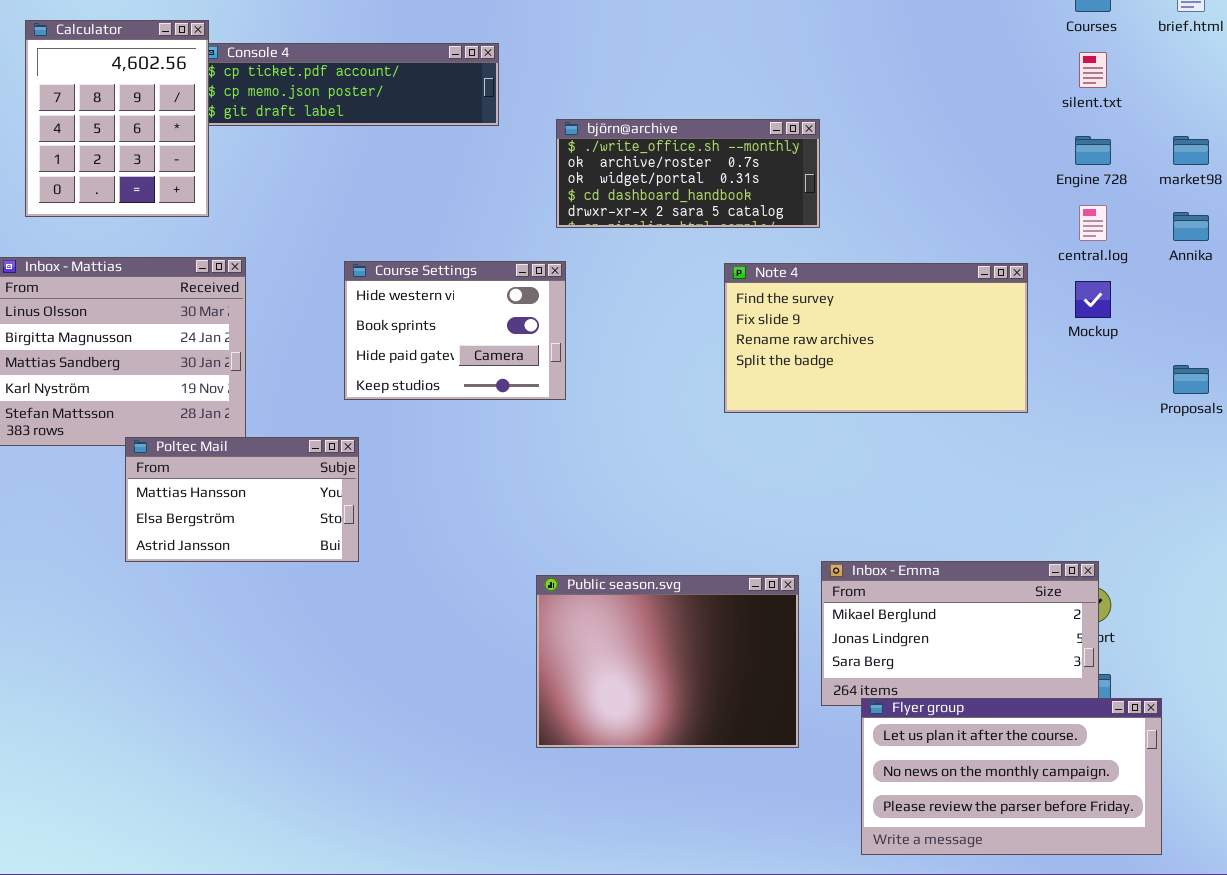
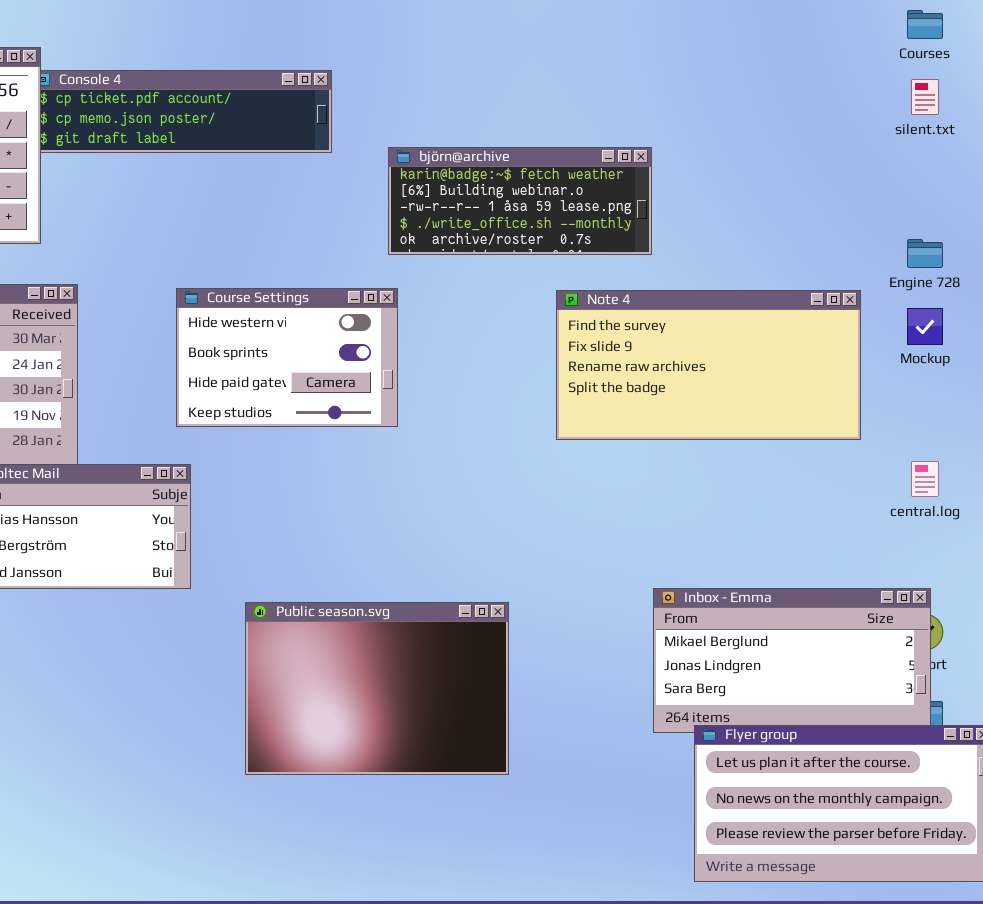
björn@archive: [556,119,820,228] -> [388,147,652,255], scrolled up 3 rows
Engine 728: [1075,136,1111,165] -> [907,239,943,268], moved
central.log: [1079,205,1107,241] -> [911,461,939,497], moved
Public season.svg: [536,575,799,748] -> [245,602,509,775], moved

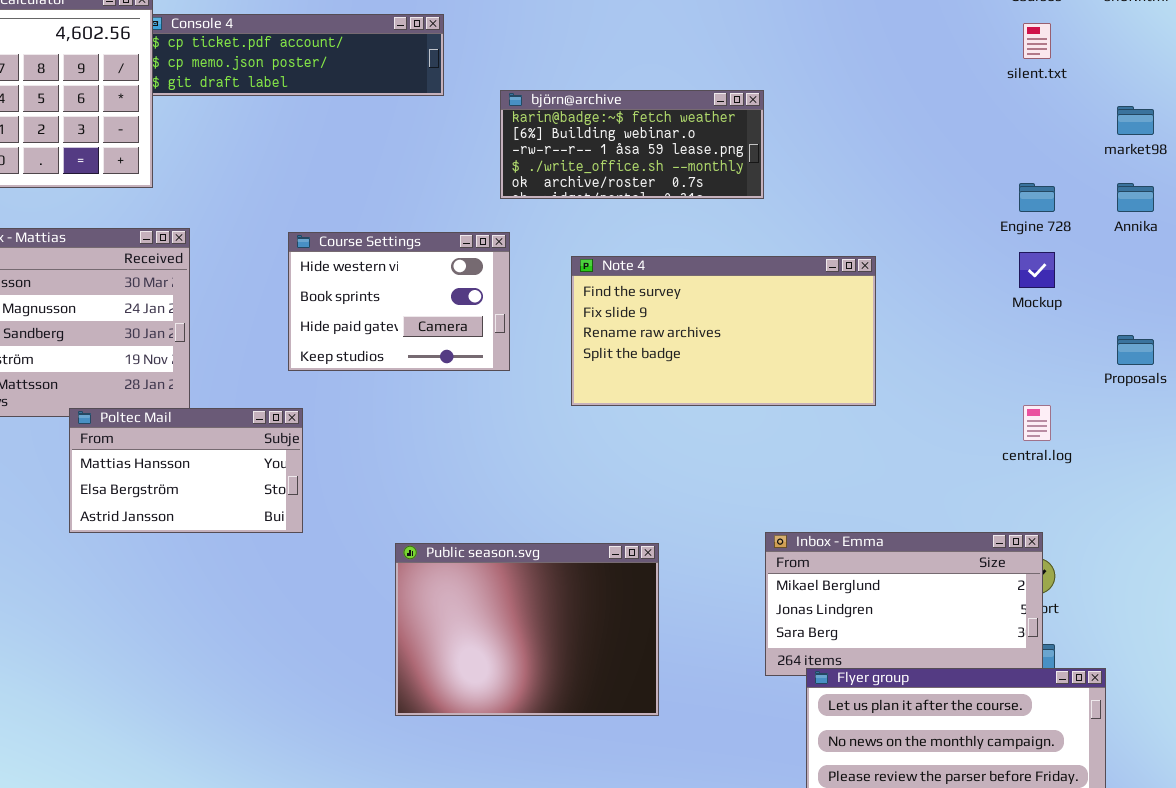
Note 4: [556,290,861,440] -> [571,256,876,406], moved
Public season.svg: [245,602,509,775] -> [395,543,659,716], moved

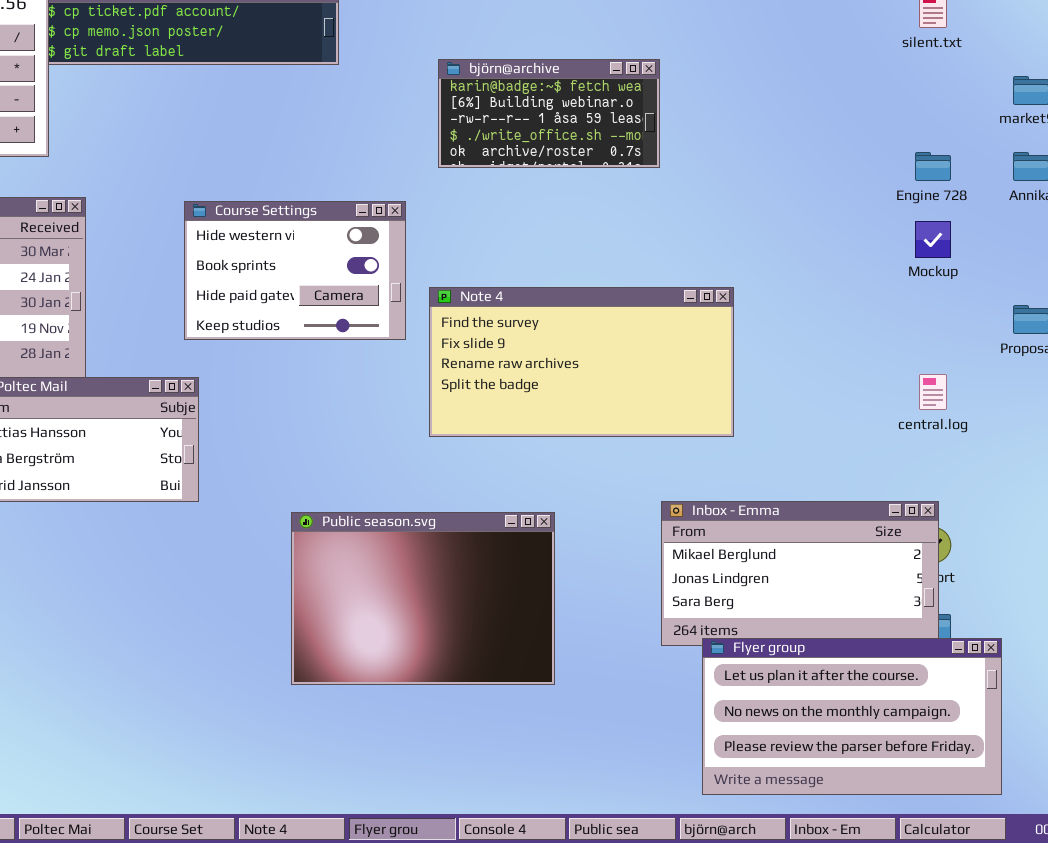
björn@archive: [500,90,764,199] -> [438,59,660,168], resized
Note 4: [571,256,876,406] -> [429,287,734,437], moved

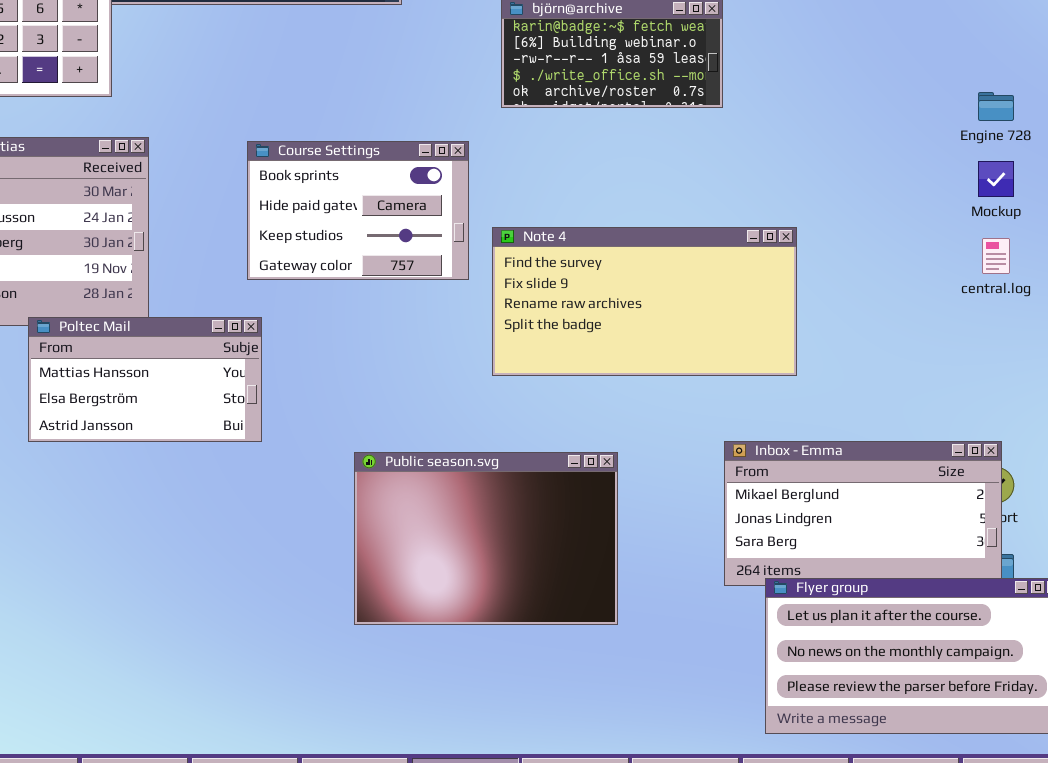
Course Settings: [184,201,406,340] -> [247,141,469,280], scrolled down 1 row
central.log: [919,374,947,410] -> [982,238,1010,274], moved

